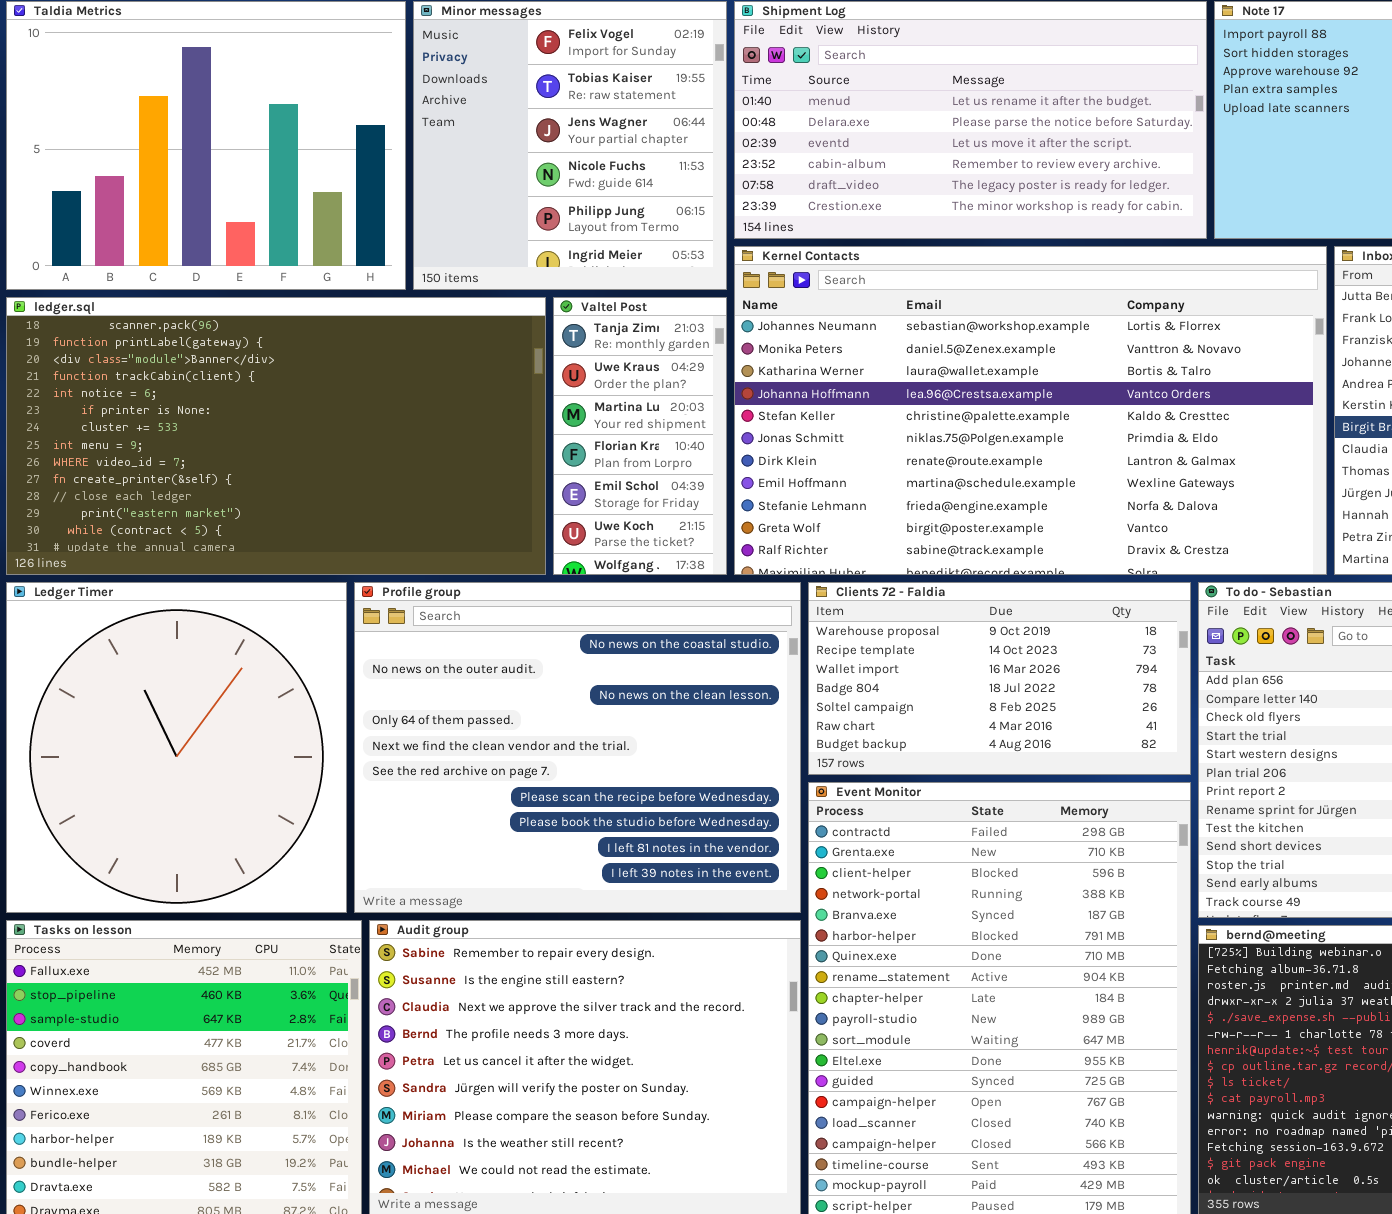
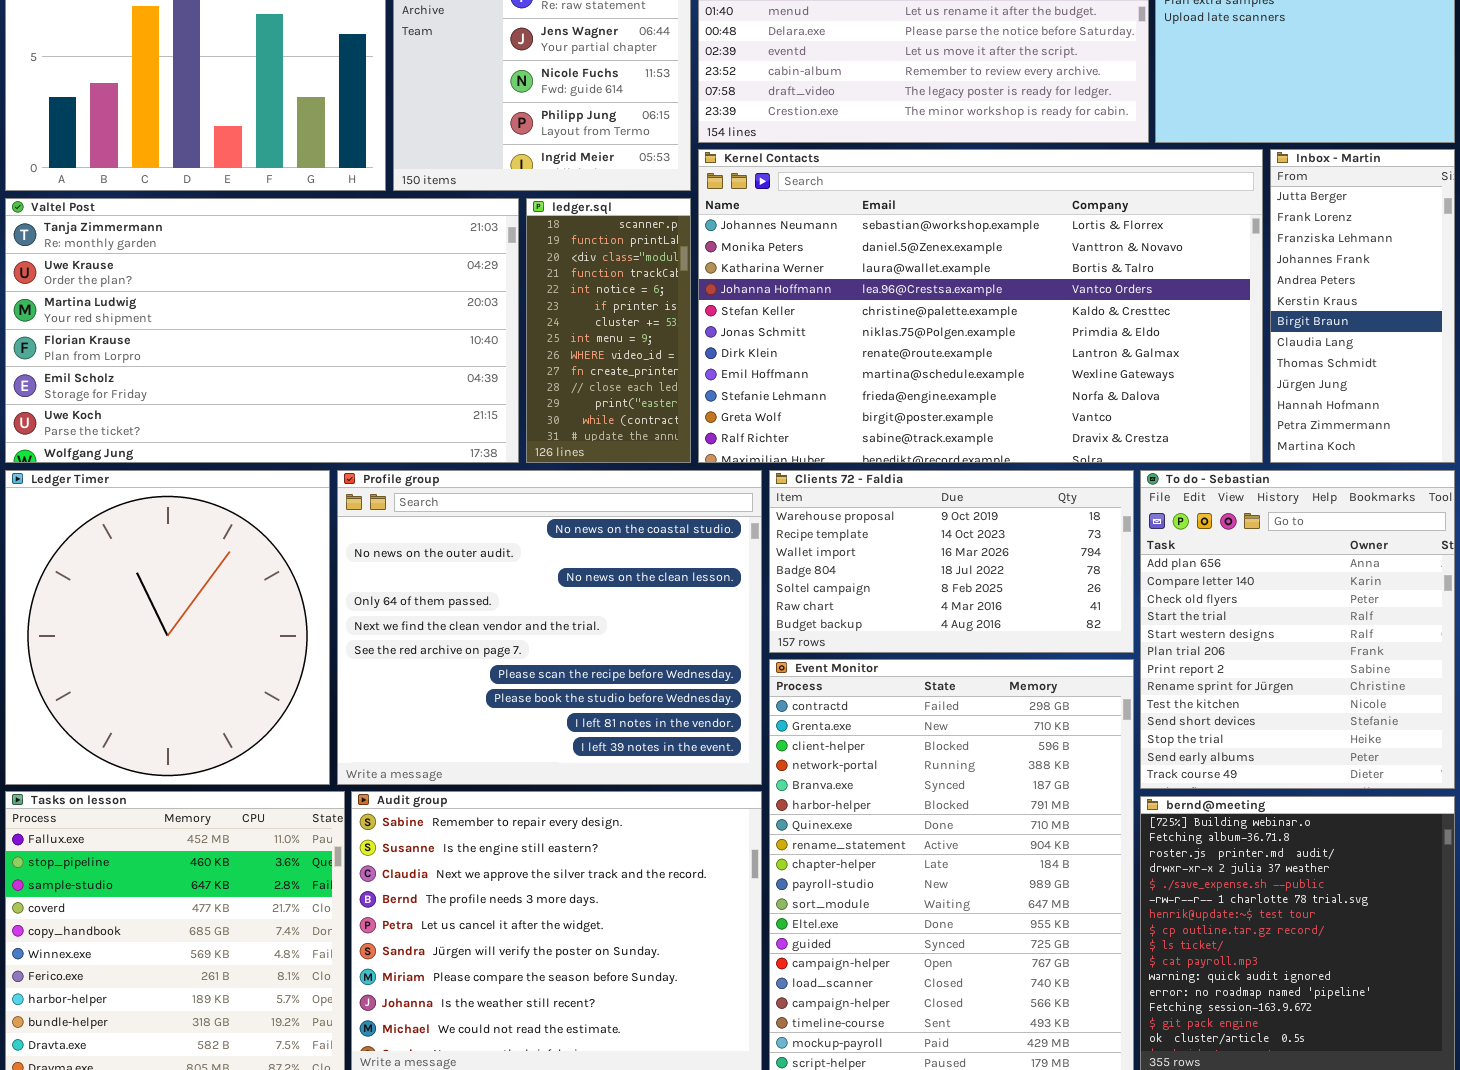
ledger.sql: [6,297,546,575] -> [526,198,691,463], moved, resized
Valtel Post: [553,297,727,575] -> [5,198,519,463], moved, resized

